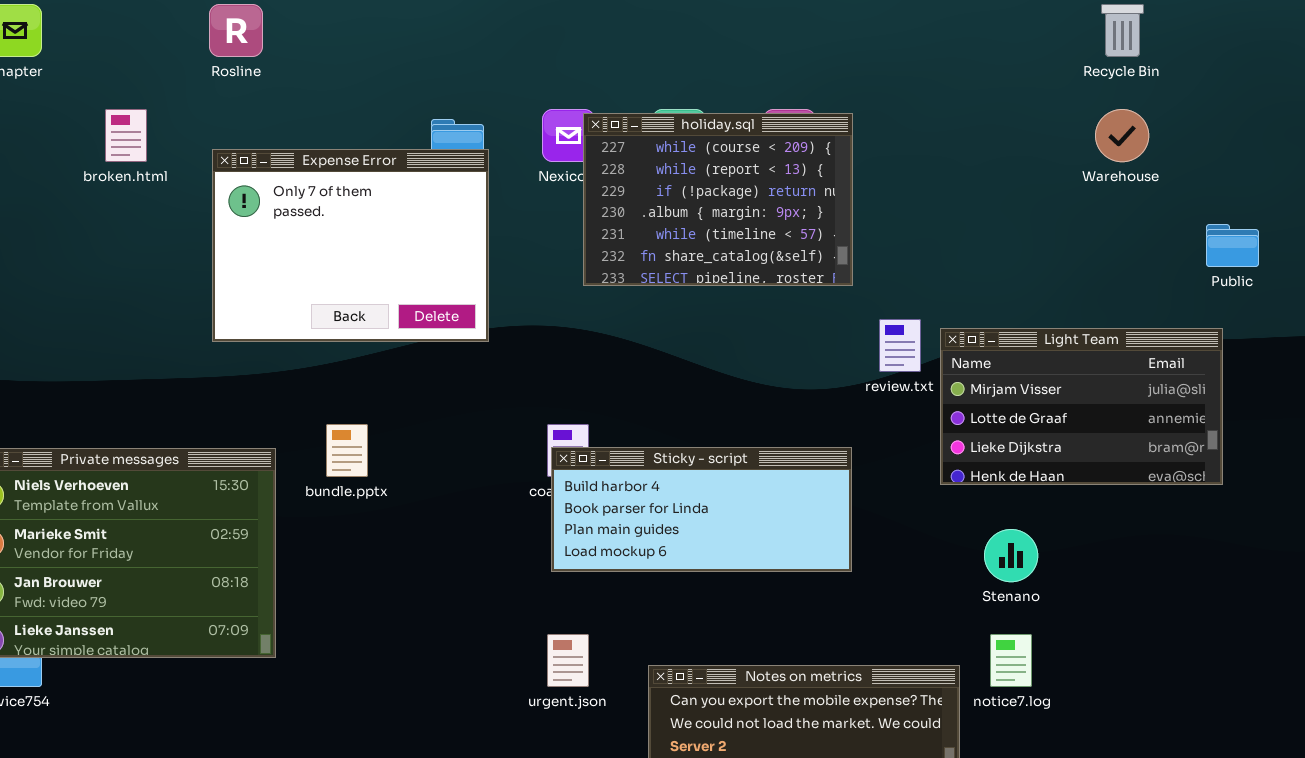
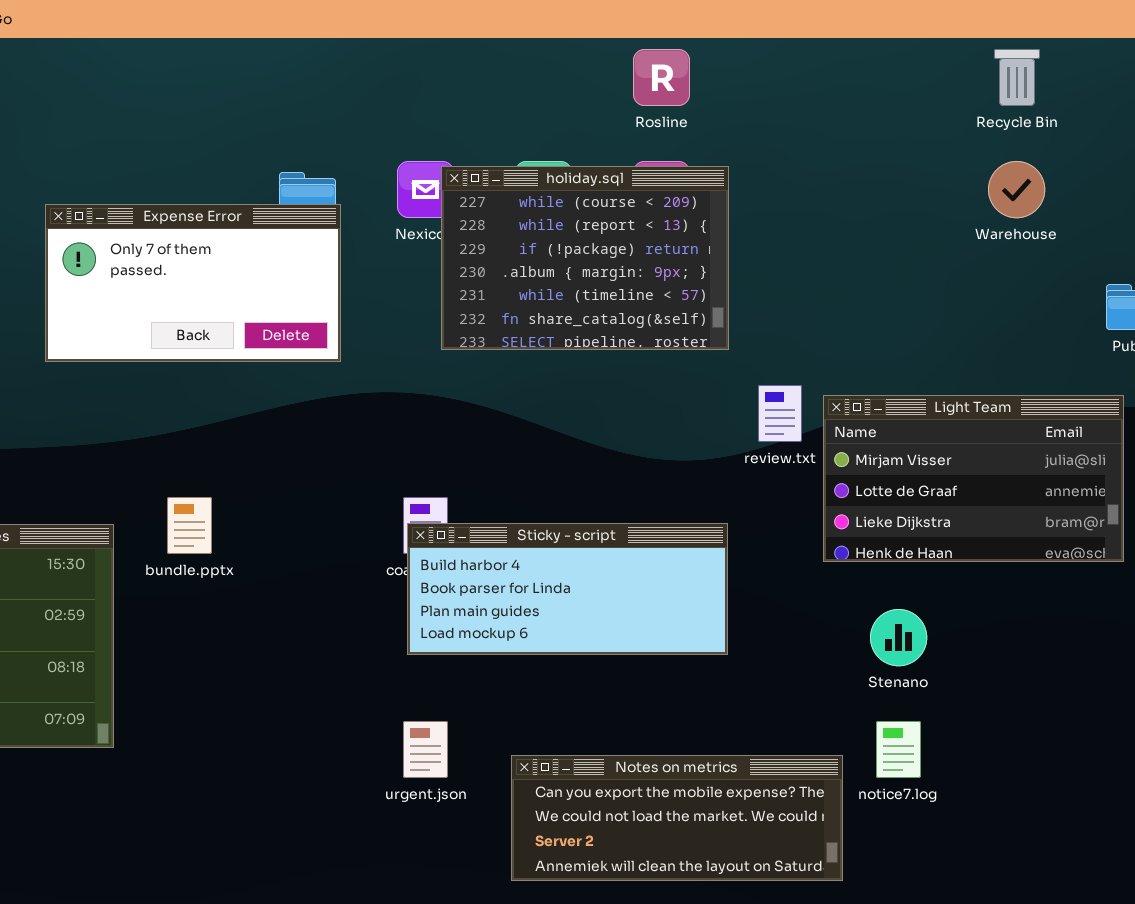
Rosline: [209,4,263,57] -> [633,49,690,106], moved
Expense Error: [212,149,489,342] -> [45,204,341,362], resized

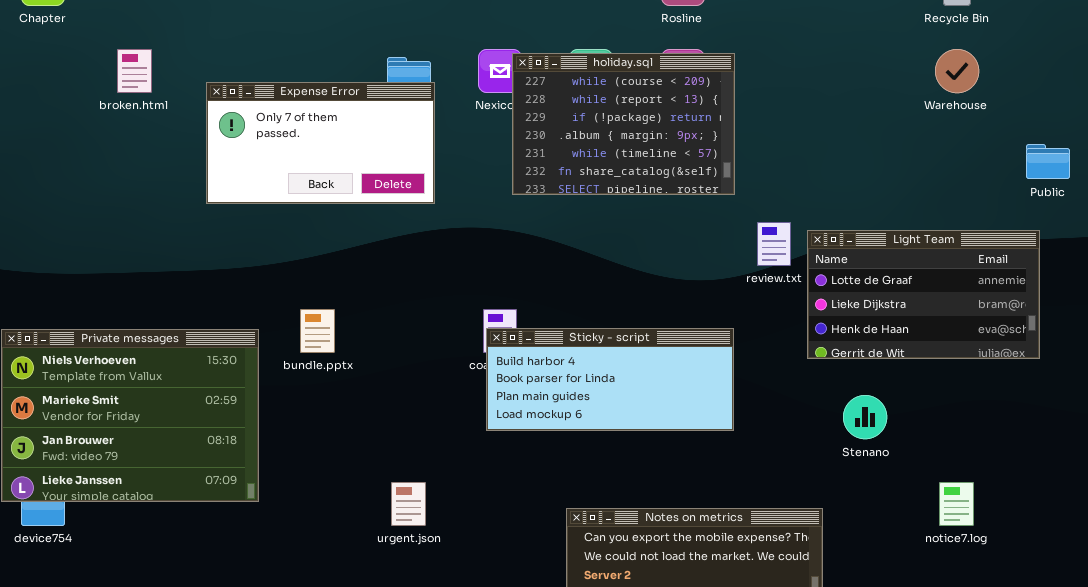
Light Team: [823,395,1124,562] -> [807,230,1040,359], scrolled down 1 row
urgent.json: [403,721,448,778] -> [391,482,426,526], moved
notice7.log: [876,721,921,778] -> [939,482,974,526], moved

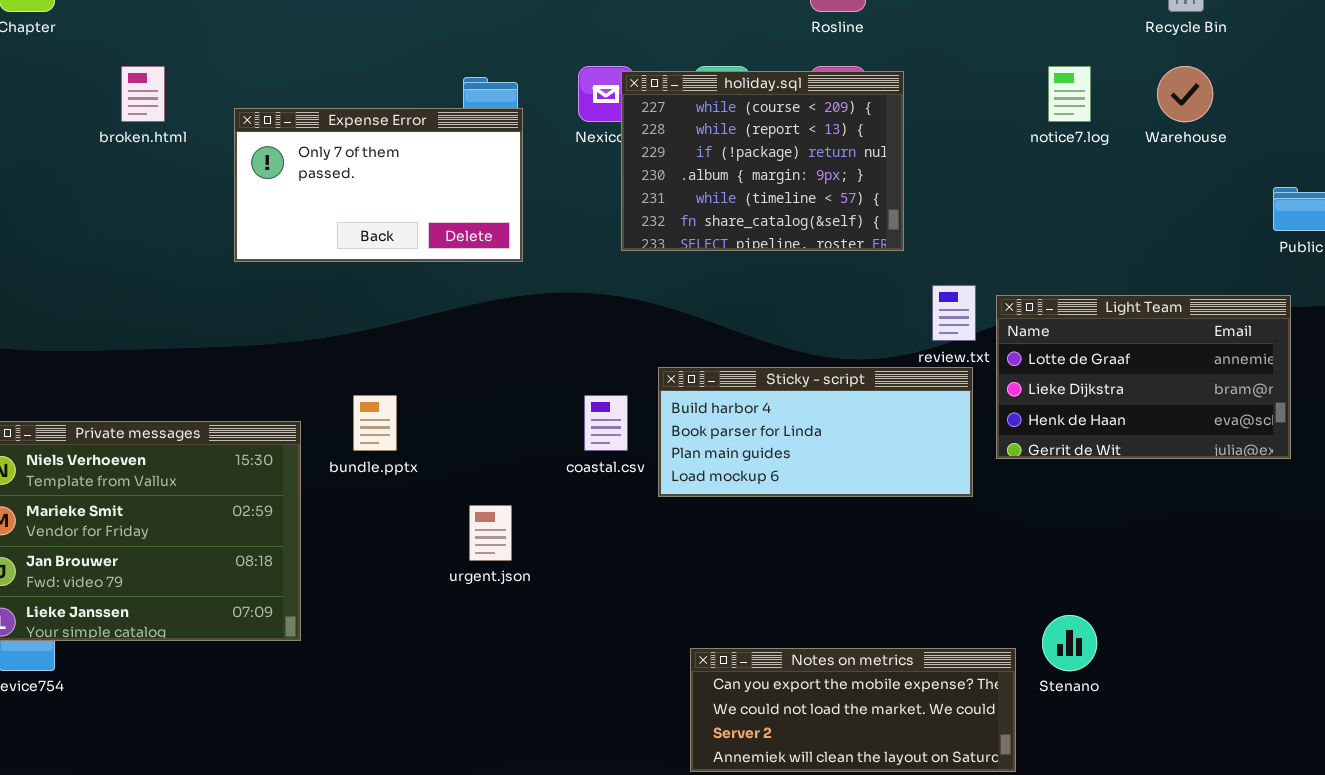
Sticky - script: [486,328,734,431] -> [658,367,973,497], moved
Stenano: [843,395,887,439] -> [1042,615,1097,671], moved
urgent.json: [391,482,426,526] -> [469,505,512,561], moved
notice7.log: [939,482,974,526] -> [1048,66,1091,122], moved

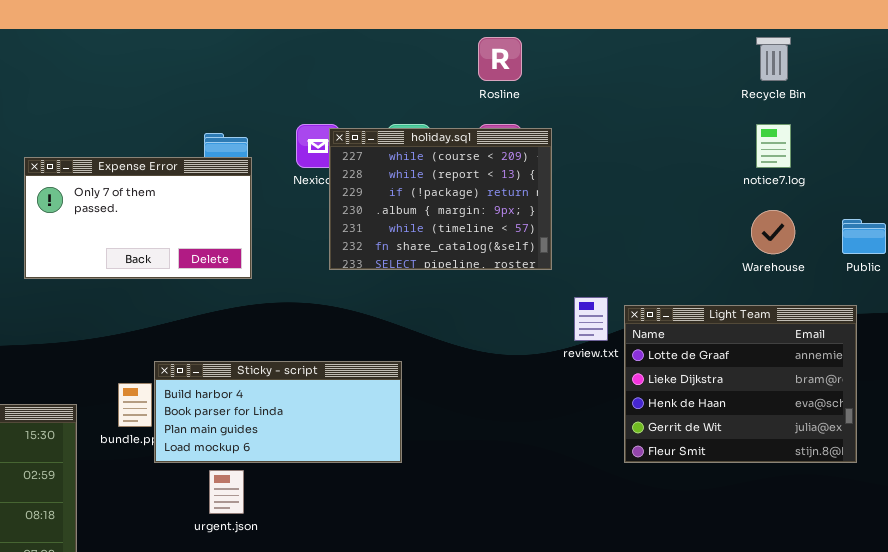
notice7.log: [1048,66,1091,122] -> [756,124,791,168], moved
Warehouse: [1157,66,1213,122] -> [751,210,795,254], moved
Light Team: [996,295,1291,459] -> [624,305,857,463], resized
Sticky - script: [658,367,973,497] -> [154,361,402,463], moved

